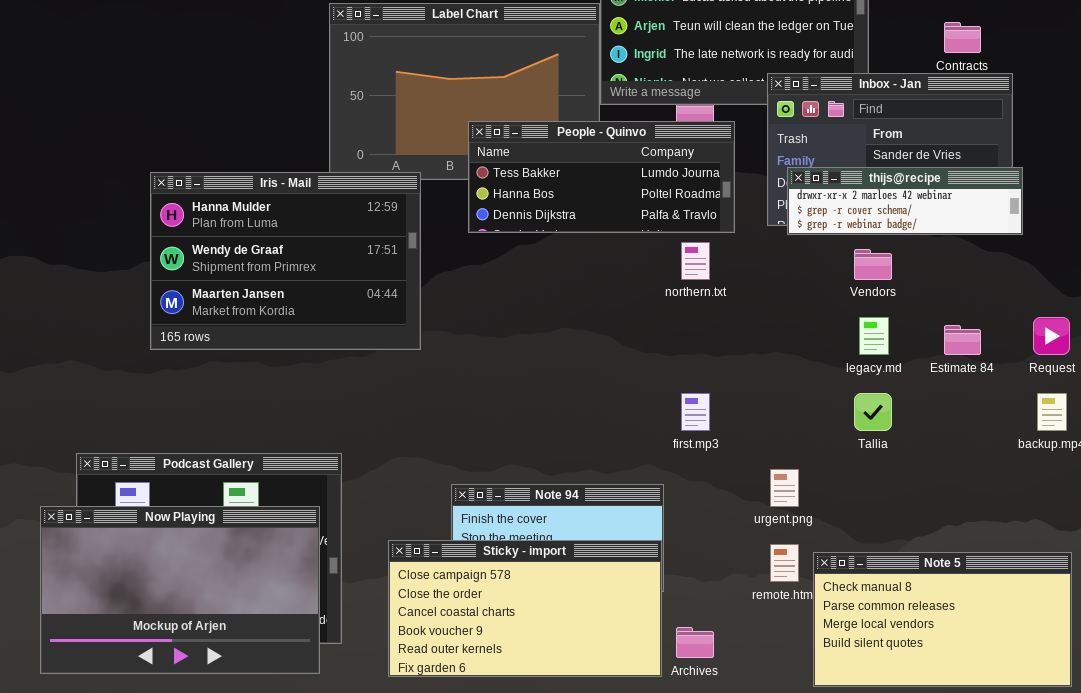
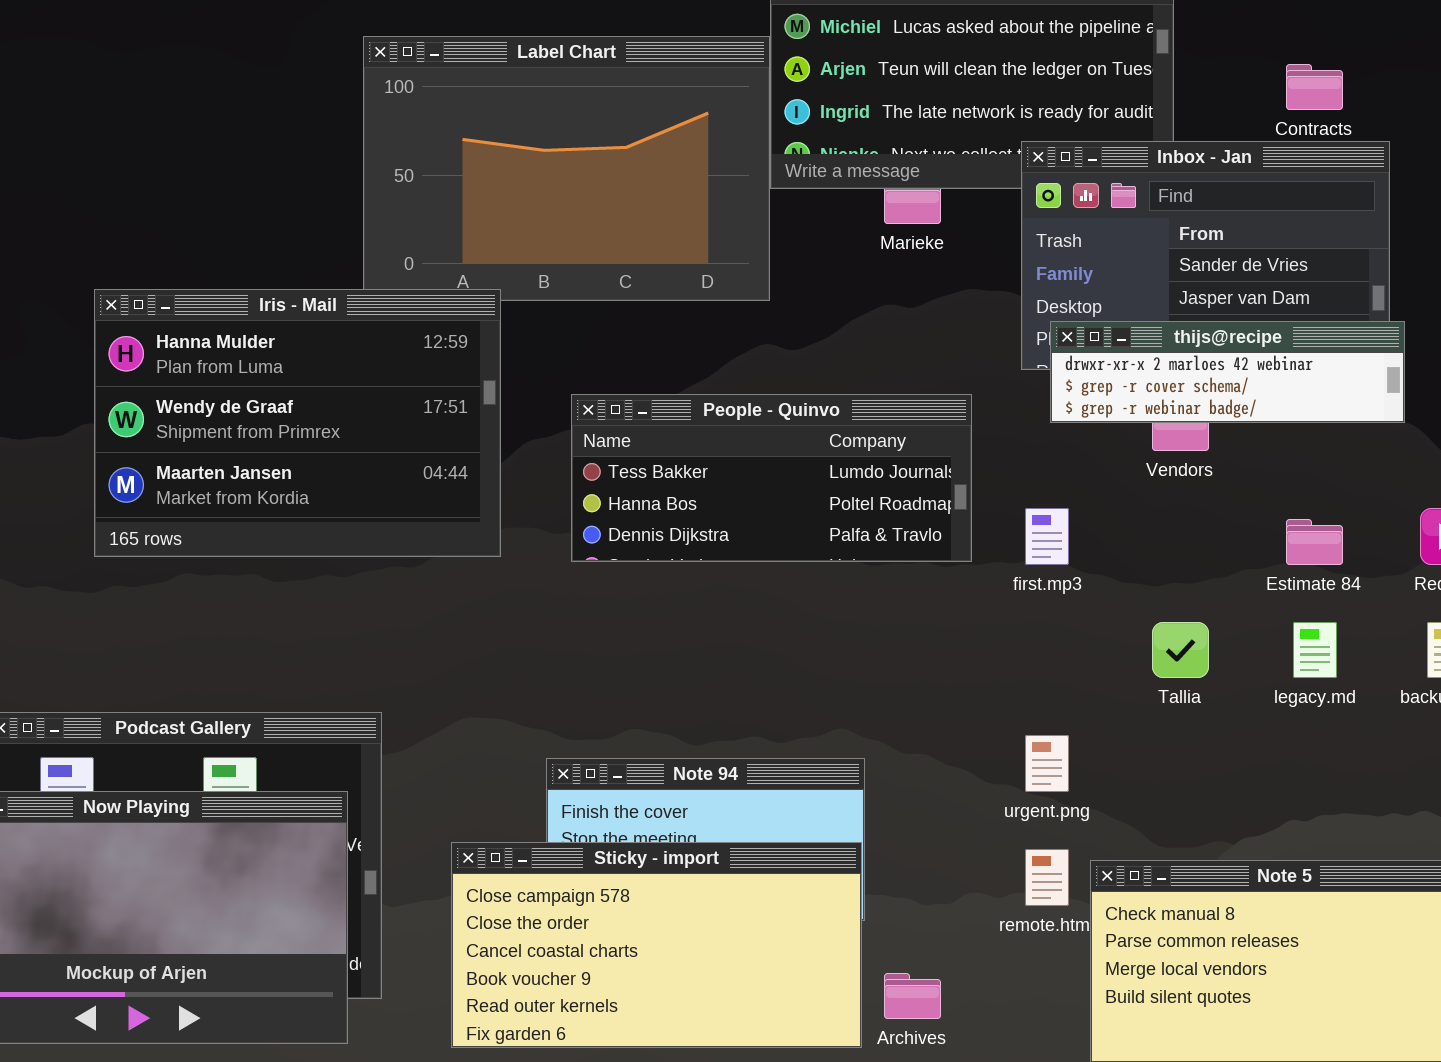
People - Quinvo: [468,121,735,233] -> [571,394,972,562], moved
thijs@recipe: [787,167,1023,235] -> [1050,321,1405,423], moved
legacy.md: [859,317,889,355] -> [1293,622,1337,678], moved
first.mp3: [681,393,710,431] -> [1025,508,1069,565], moved

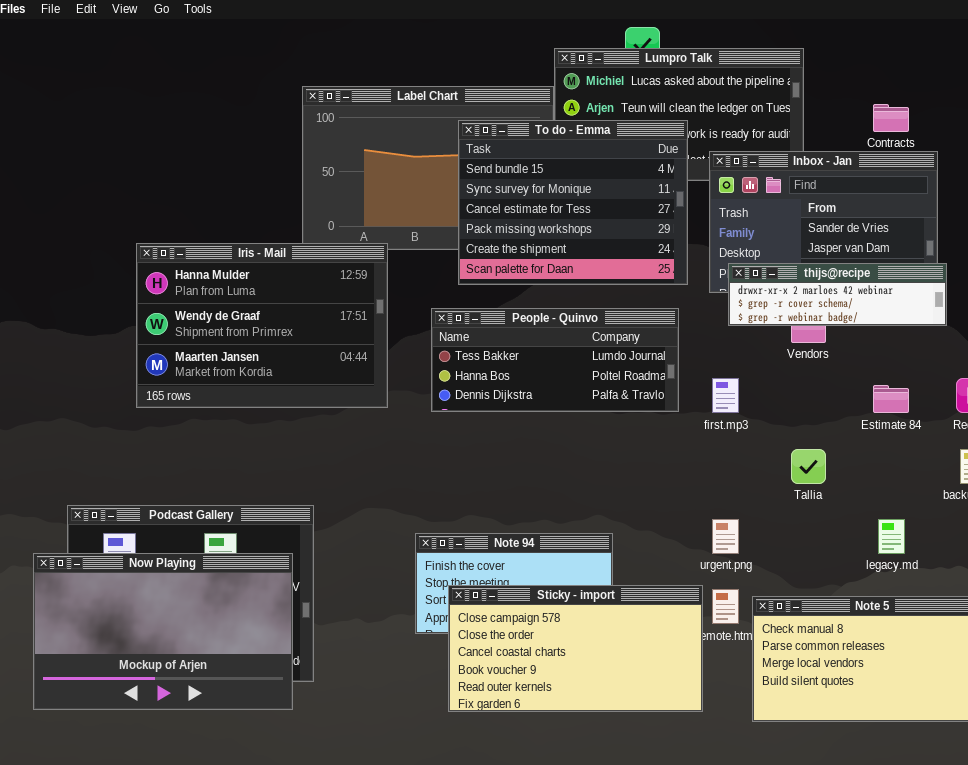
To do - Emma: none -> [458,120,688,285], opened
legacy.md: [1293,622,1337,678] -> [878,519,905,554], moved
Sticky - import: [451,842,862,1048] -> [448,585,703,712], moved

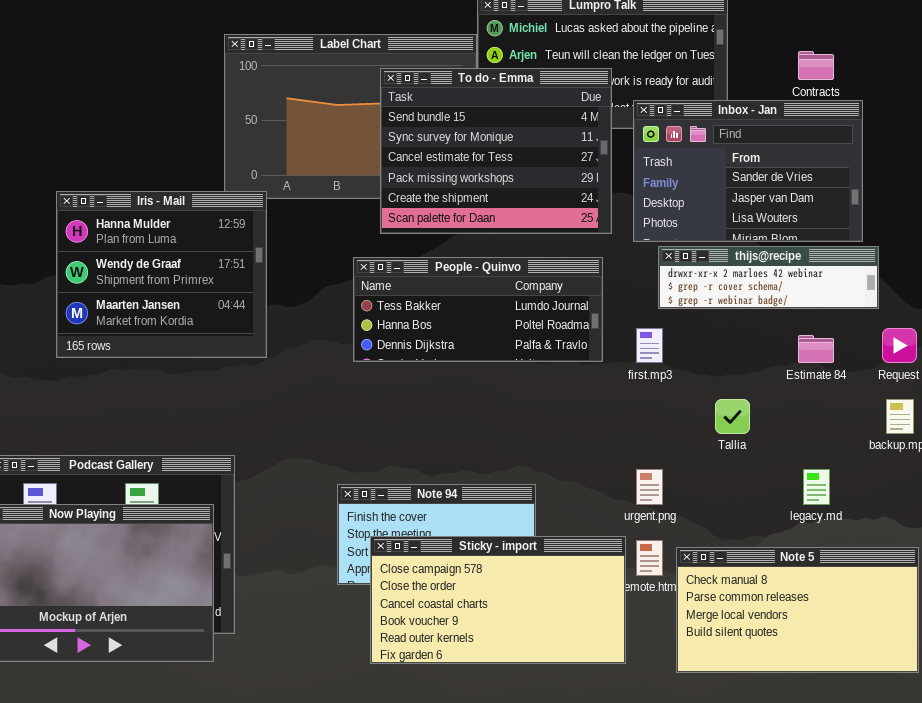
Iris - Mail: [136,243,388,408] -> [56,191,267,358], resized
thijs@recipe: [728,263,947,326] -> [658,246,879,309], moved

